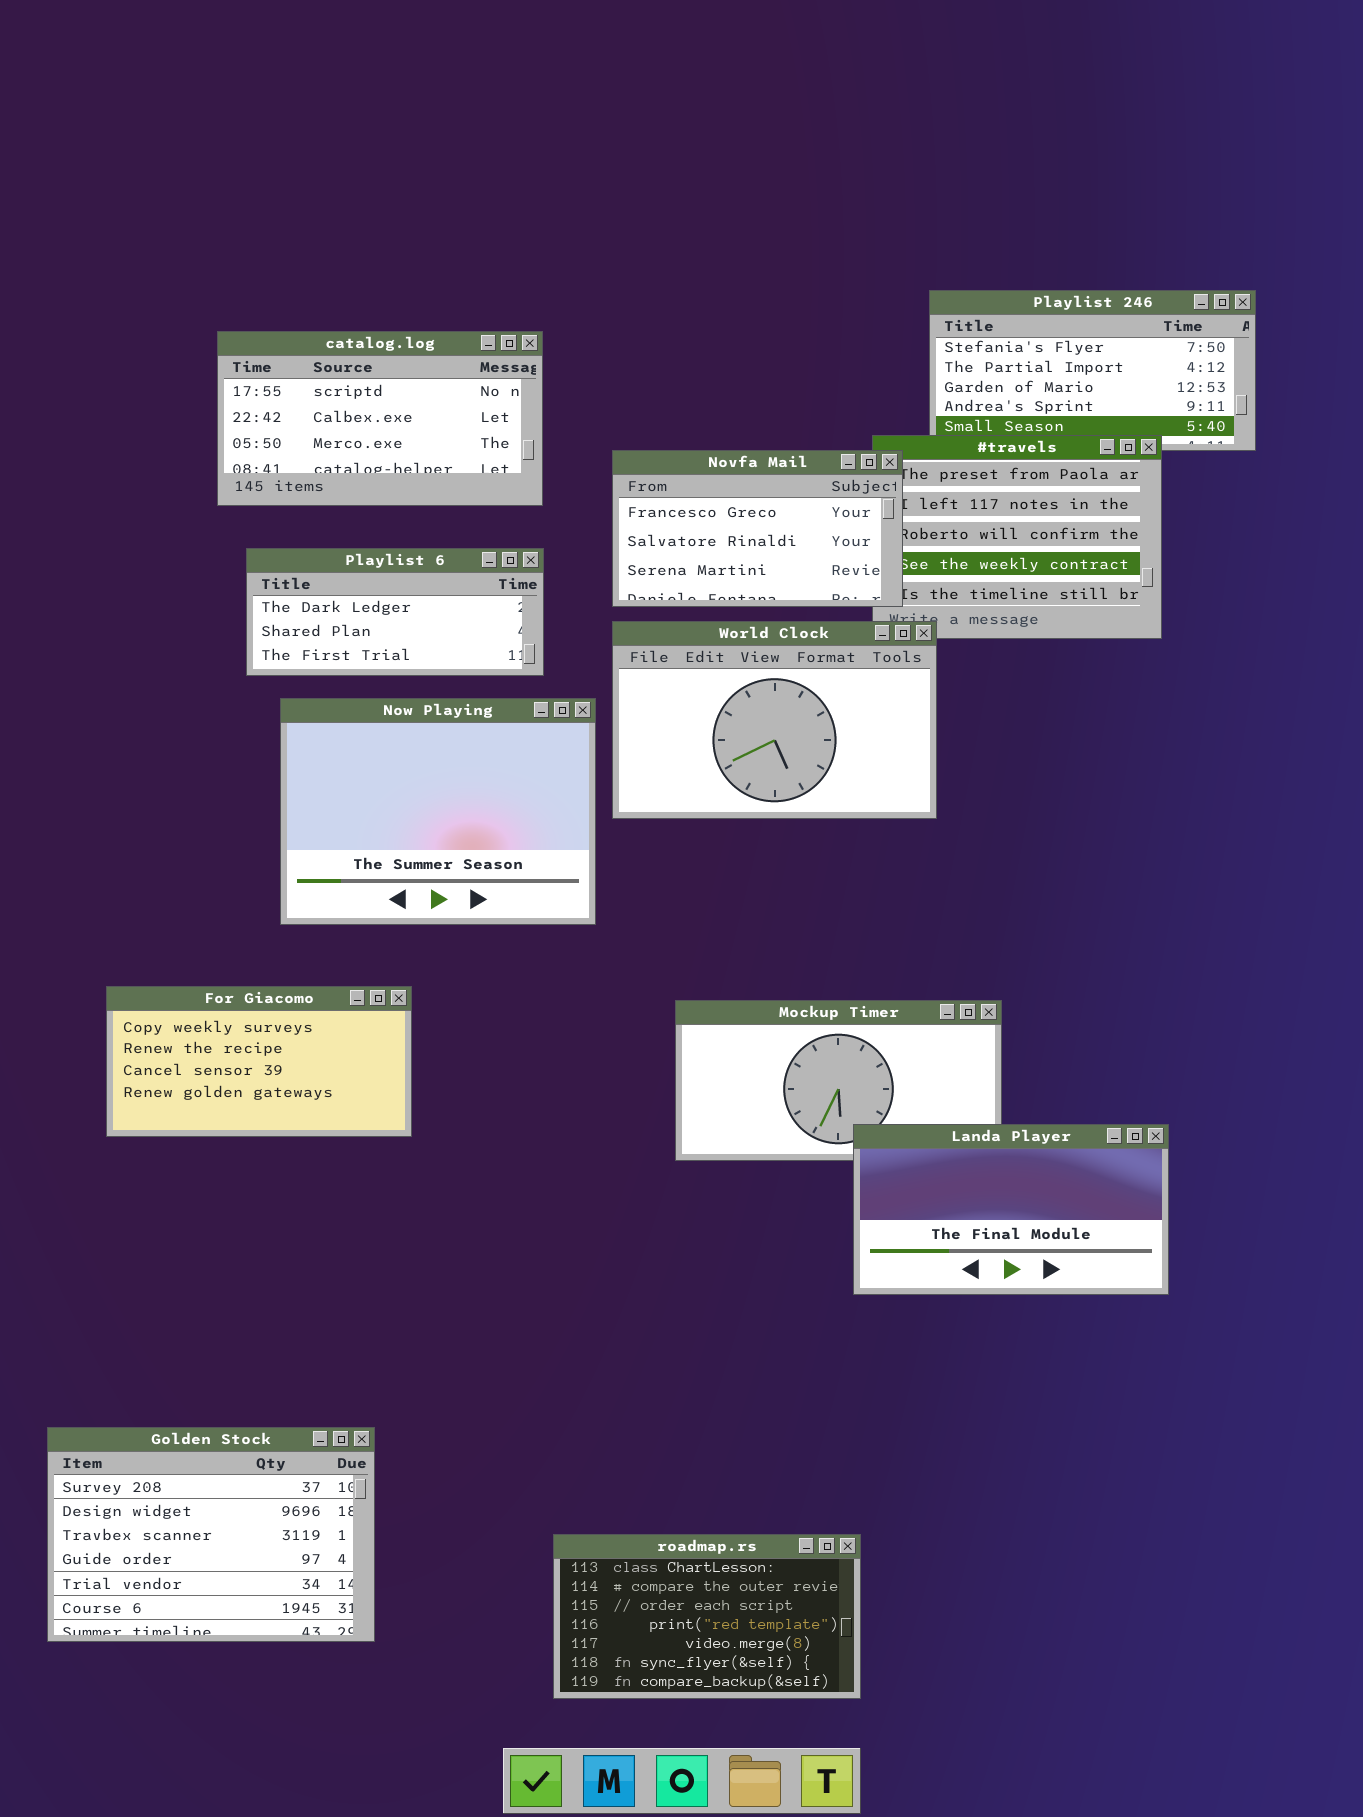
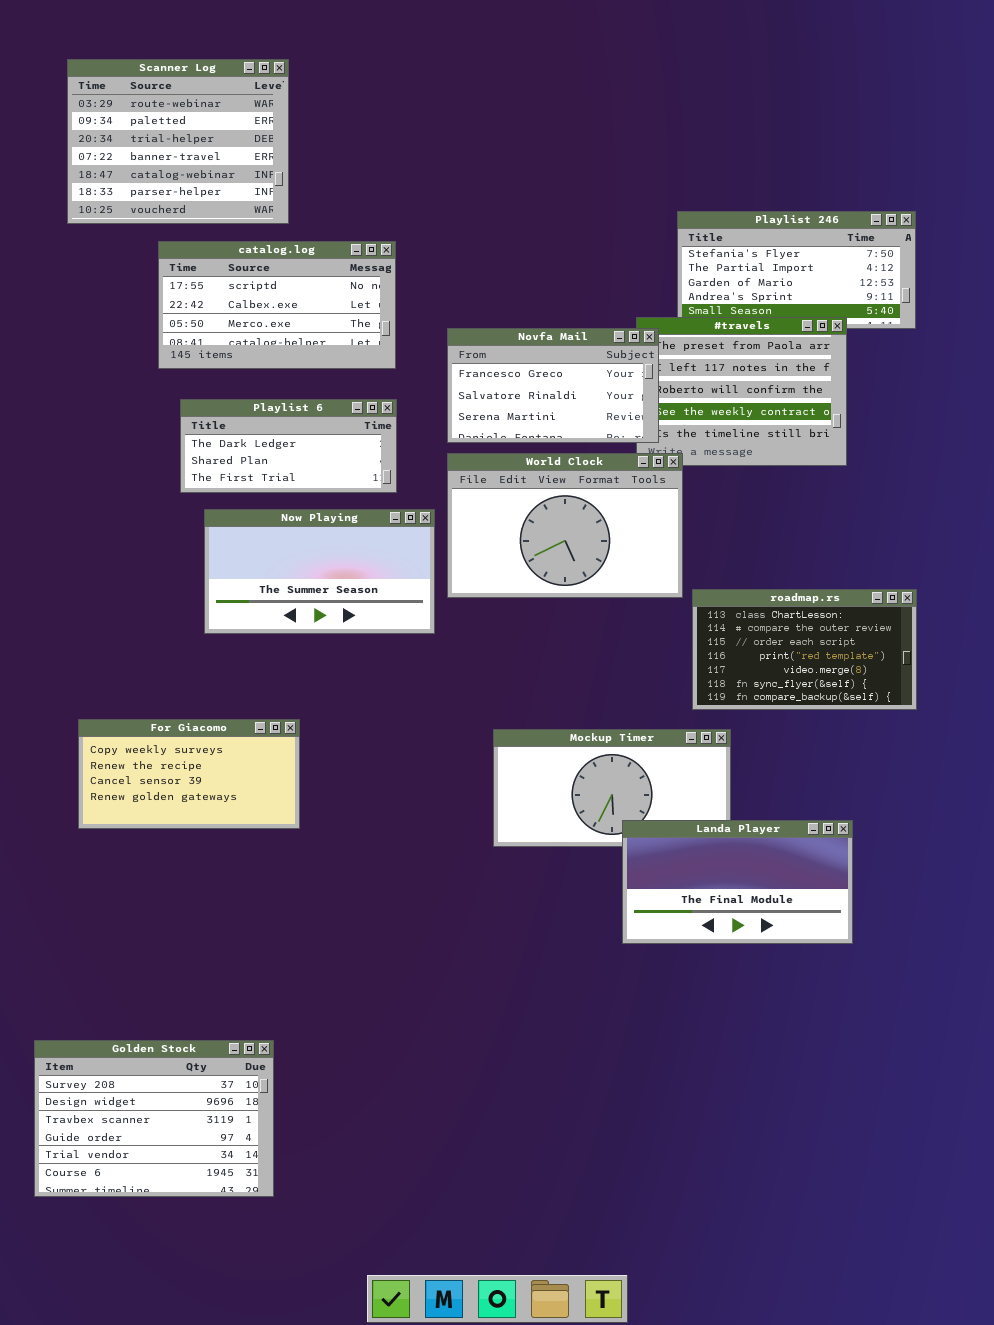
Scanner Log: none -> [67,59,289,224], opened
Now Playing: [280,698,596,925] -> [204,509,435,634], resized
roadmap.rs: [553,1534,861,1699] -> [692,589,917,710], moved

